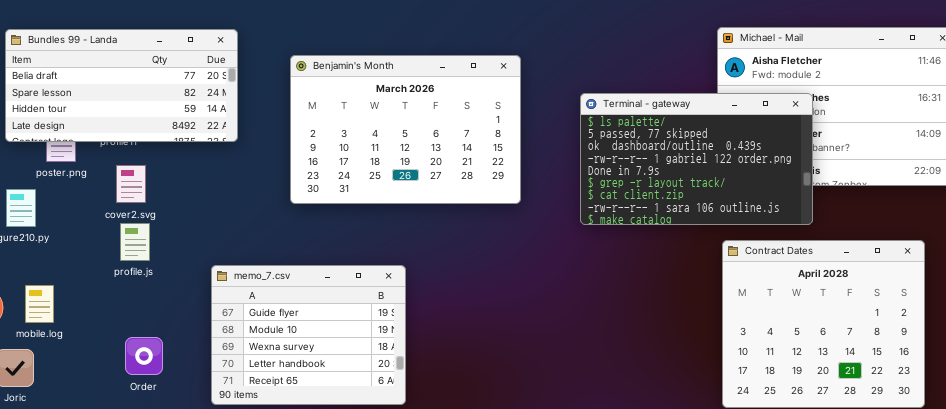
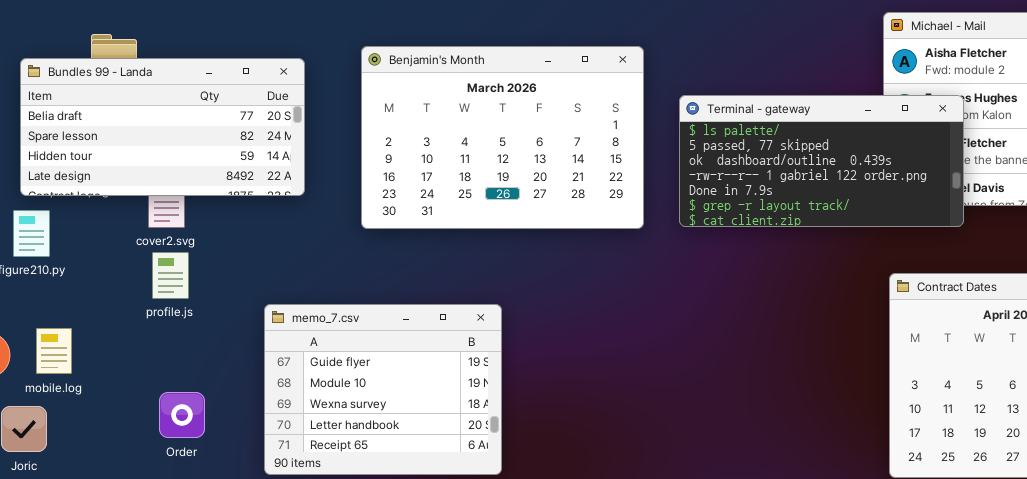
Bundles 99 - Landa: [5,29,238,142] -> [20,58,305,196], moved
Terminal - gateway: [580,93,813,225] -> [679,95,964,227], moved, resized

